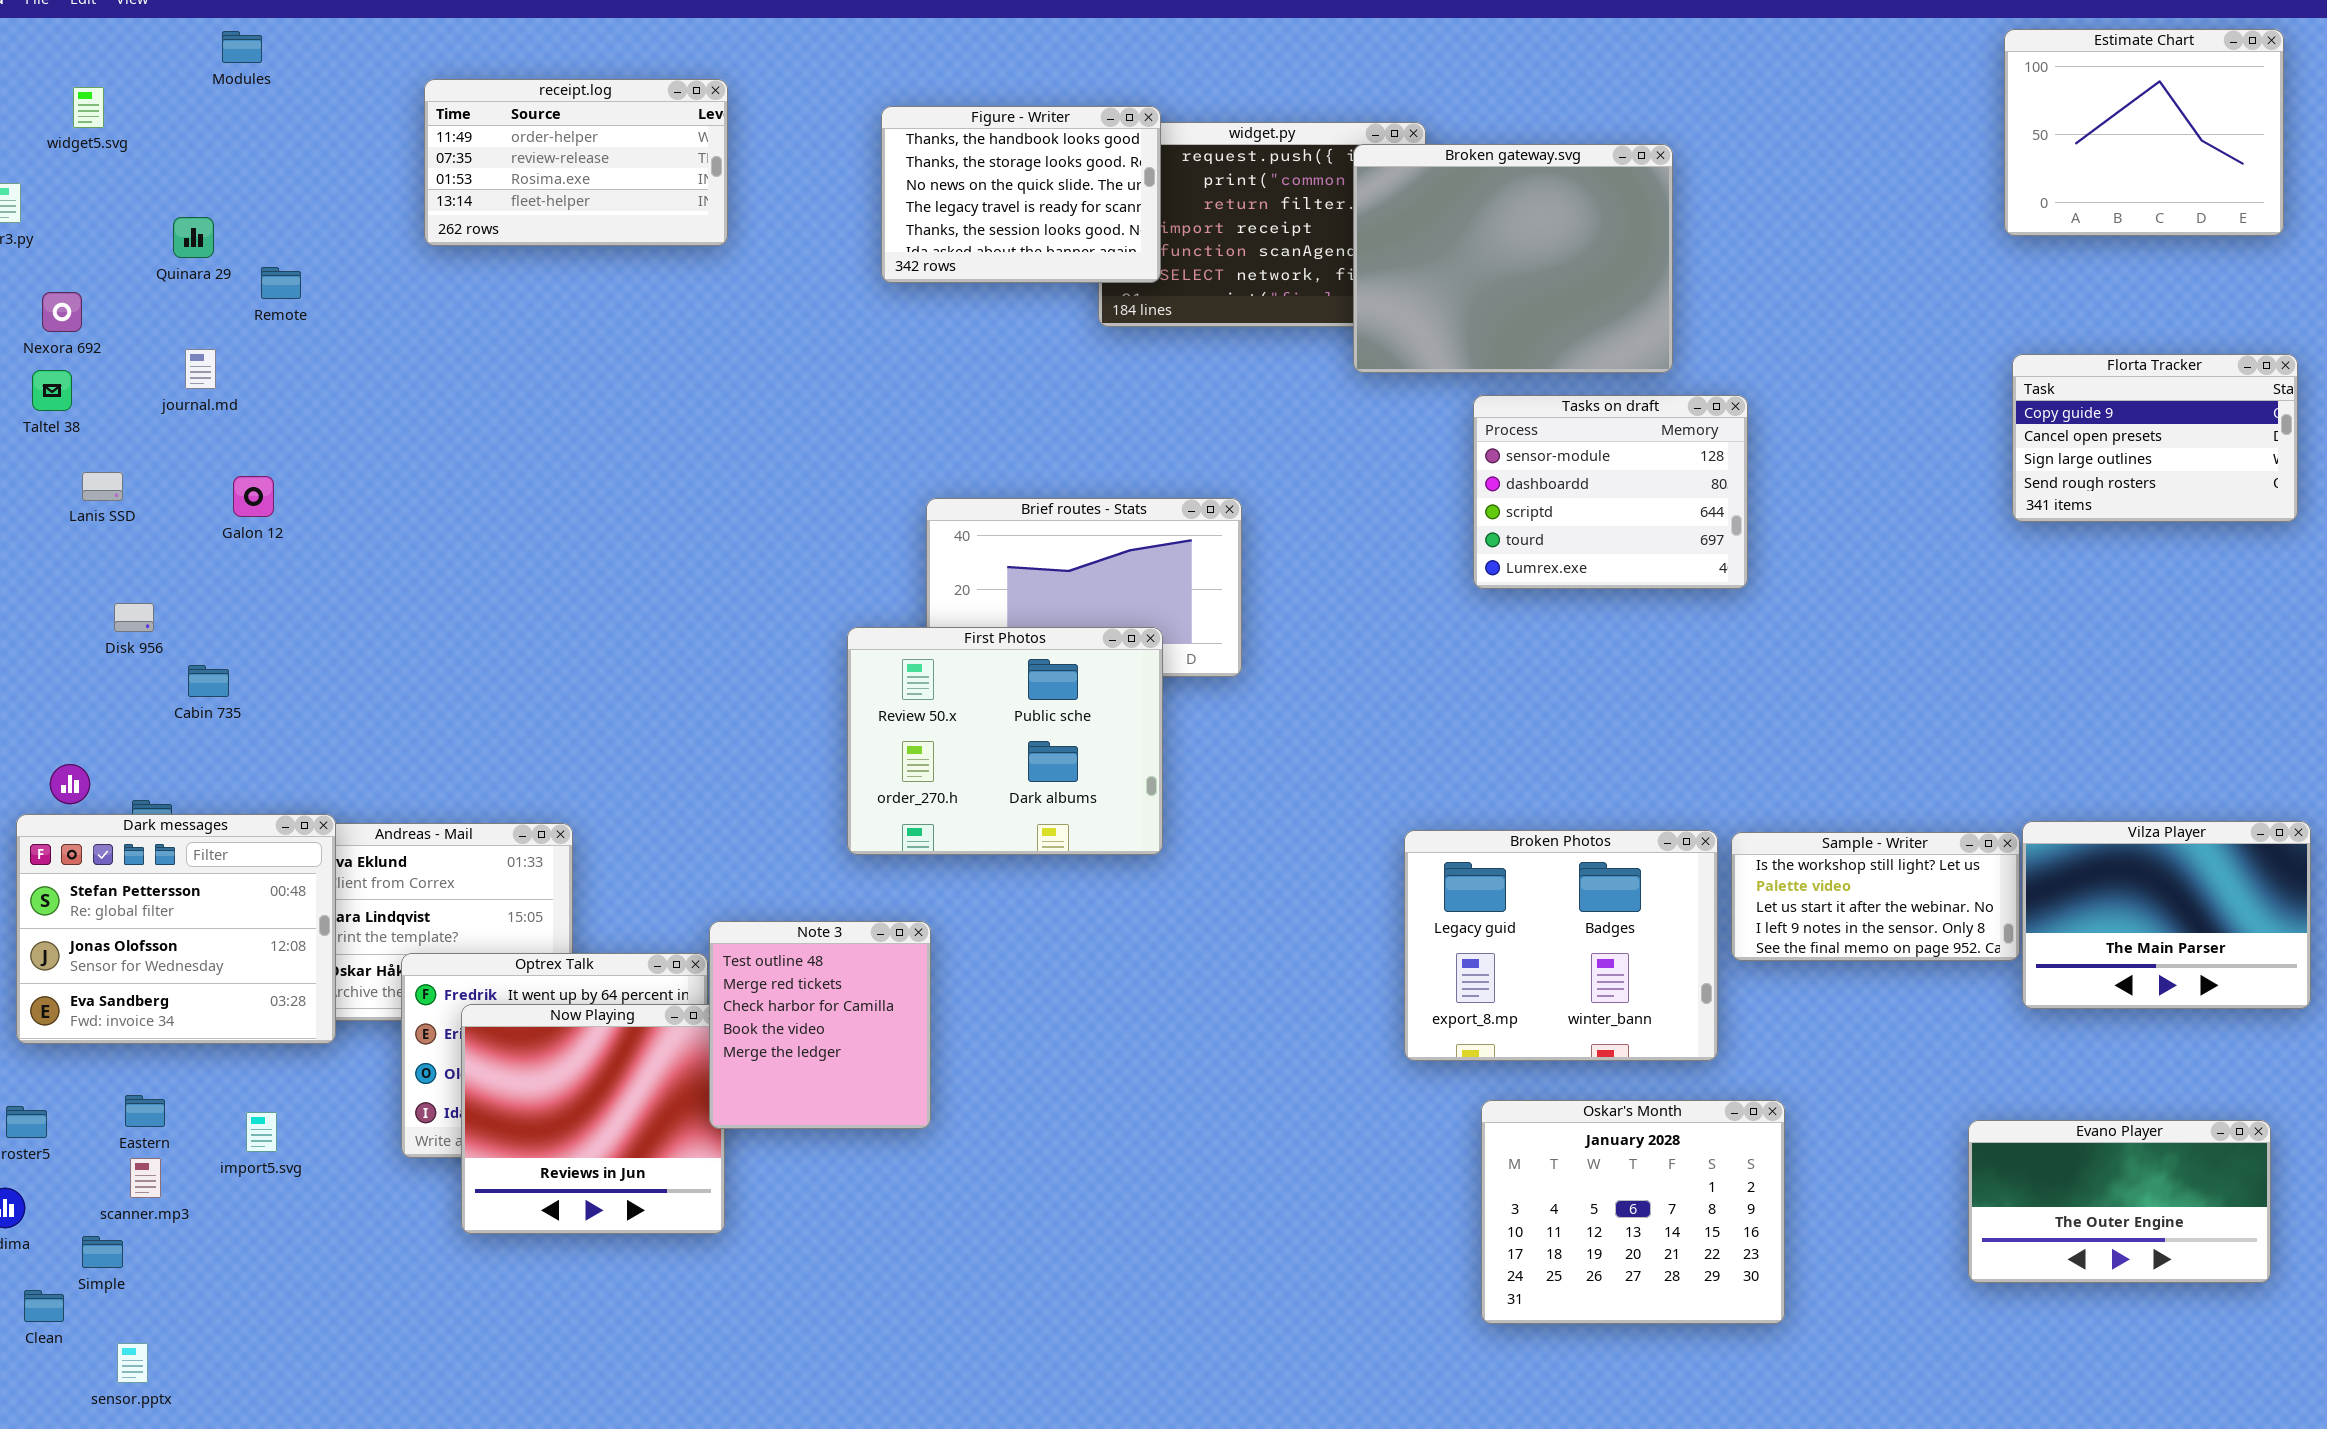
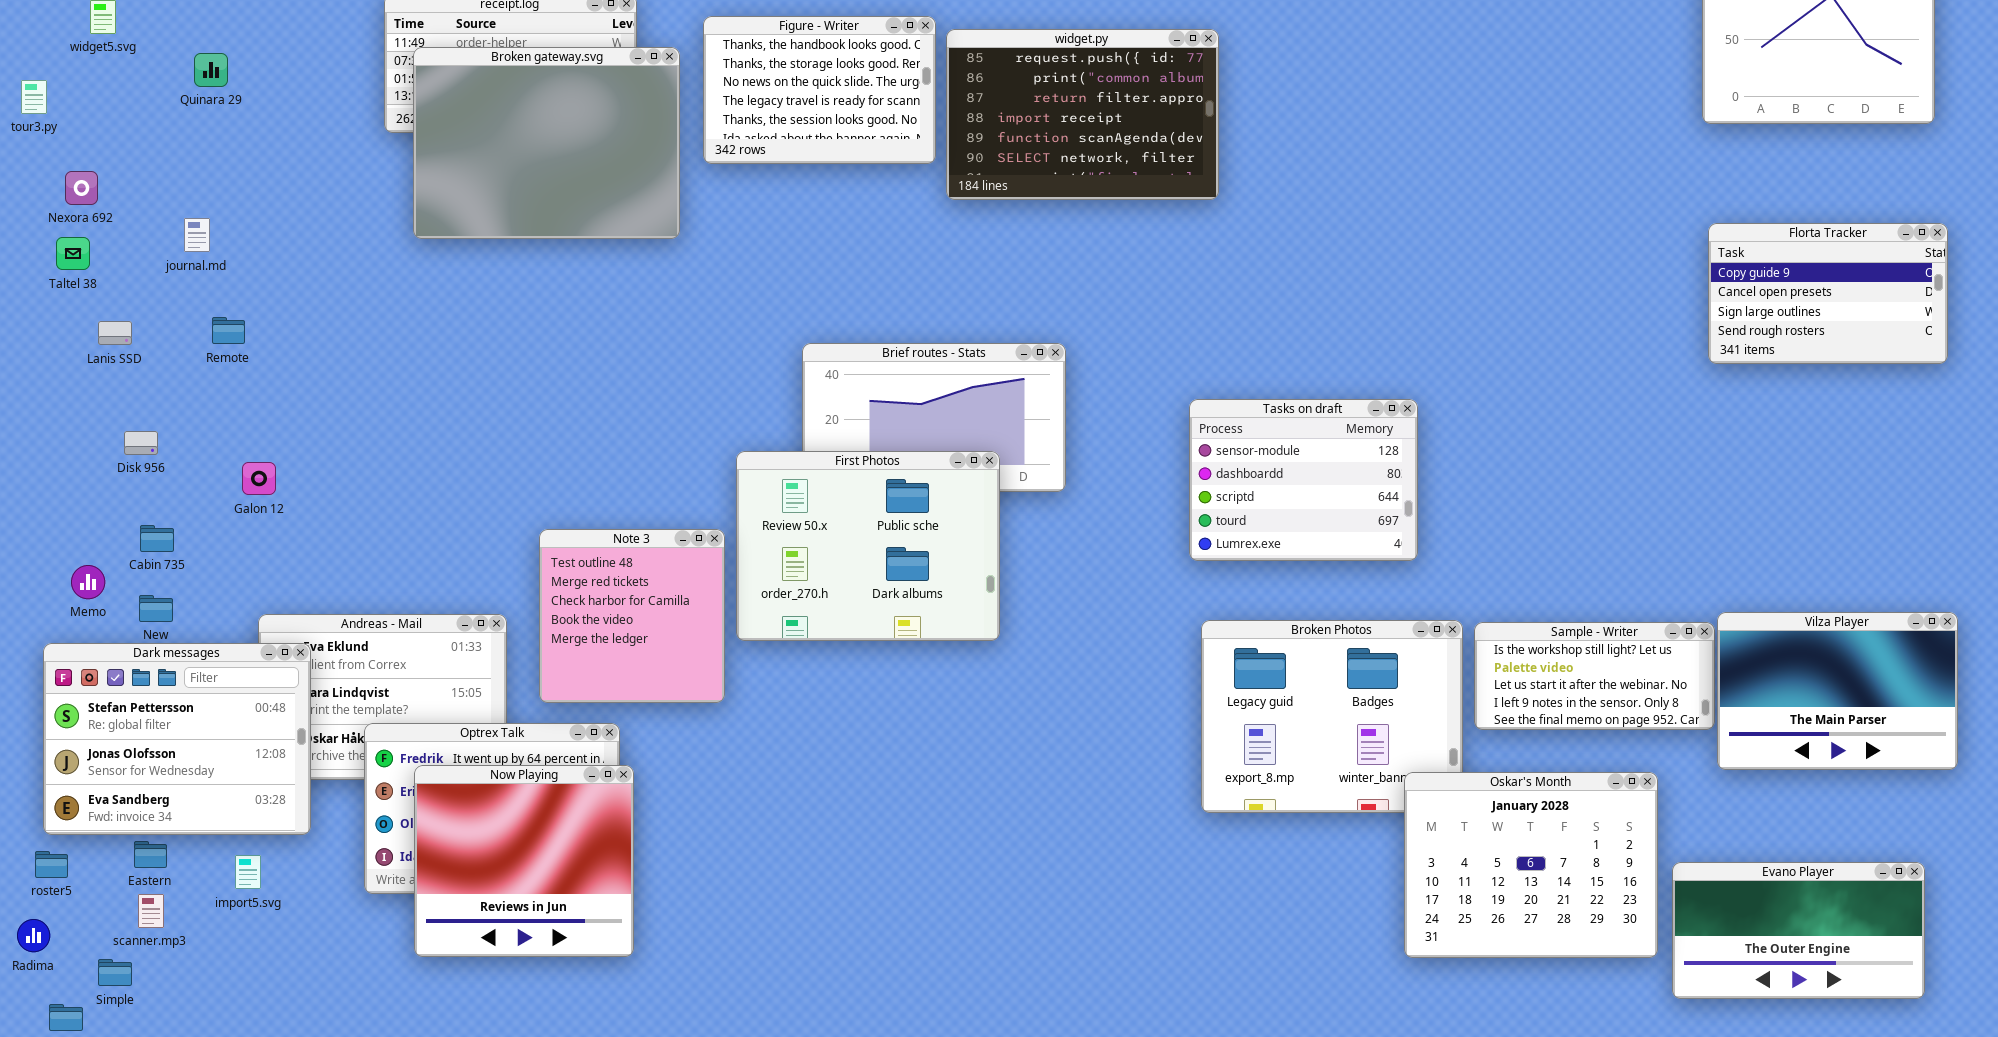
Figure - Writer: [881,106,1161,283] -> [703,16,936,164], moved
Broken gateway.svg: [1353,144,1673,373] -> [413,47,680,239], moved
Quinara 29: [173,217,214,258] -> [194,53,228,87], moved
Remote: [261,267,301,299] -> [212,317,245,344], moved
Tasks on draft: [1473,395,1748,589] -> [1189,399,1418,561], moved
Galon 12: [233,476,274,517] -> [242,462,276,495], moved
Cabin 735: [188,665,229,697] -> [140,525,174,552], moved
Dark messages: [16,814,336,1044] -> [43,643,311,835], moved
Note 3: [709,921,931,1129] -> [539,529,725,703], moved
Oskar's Month: [1481,1100,1785,1324] -> [1404,772,1658,958], moved

